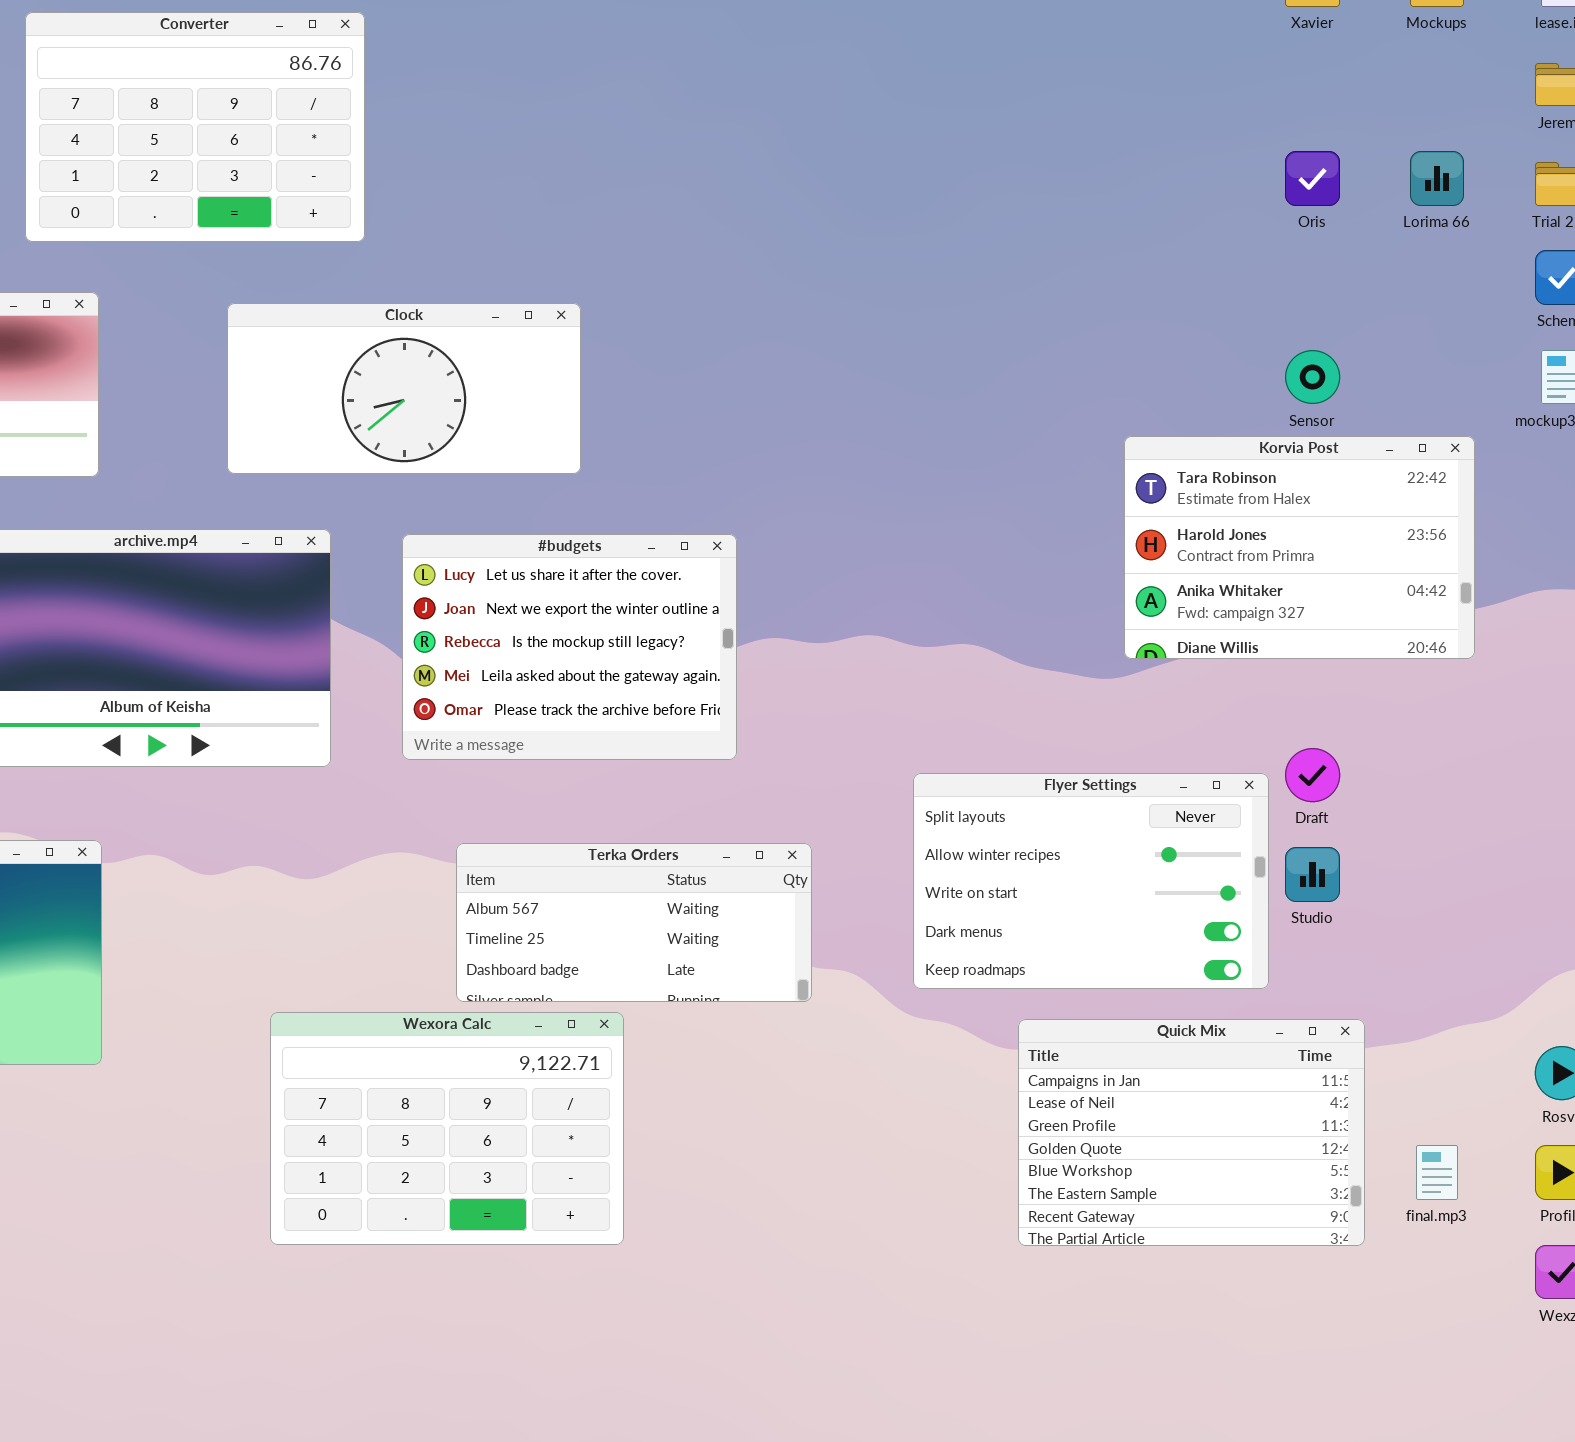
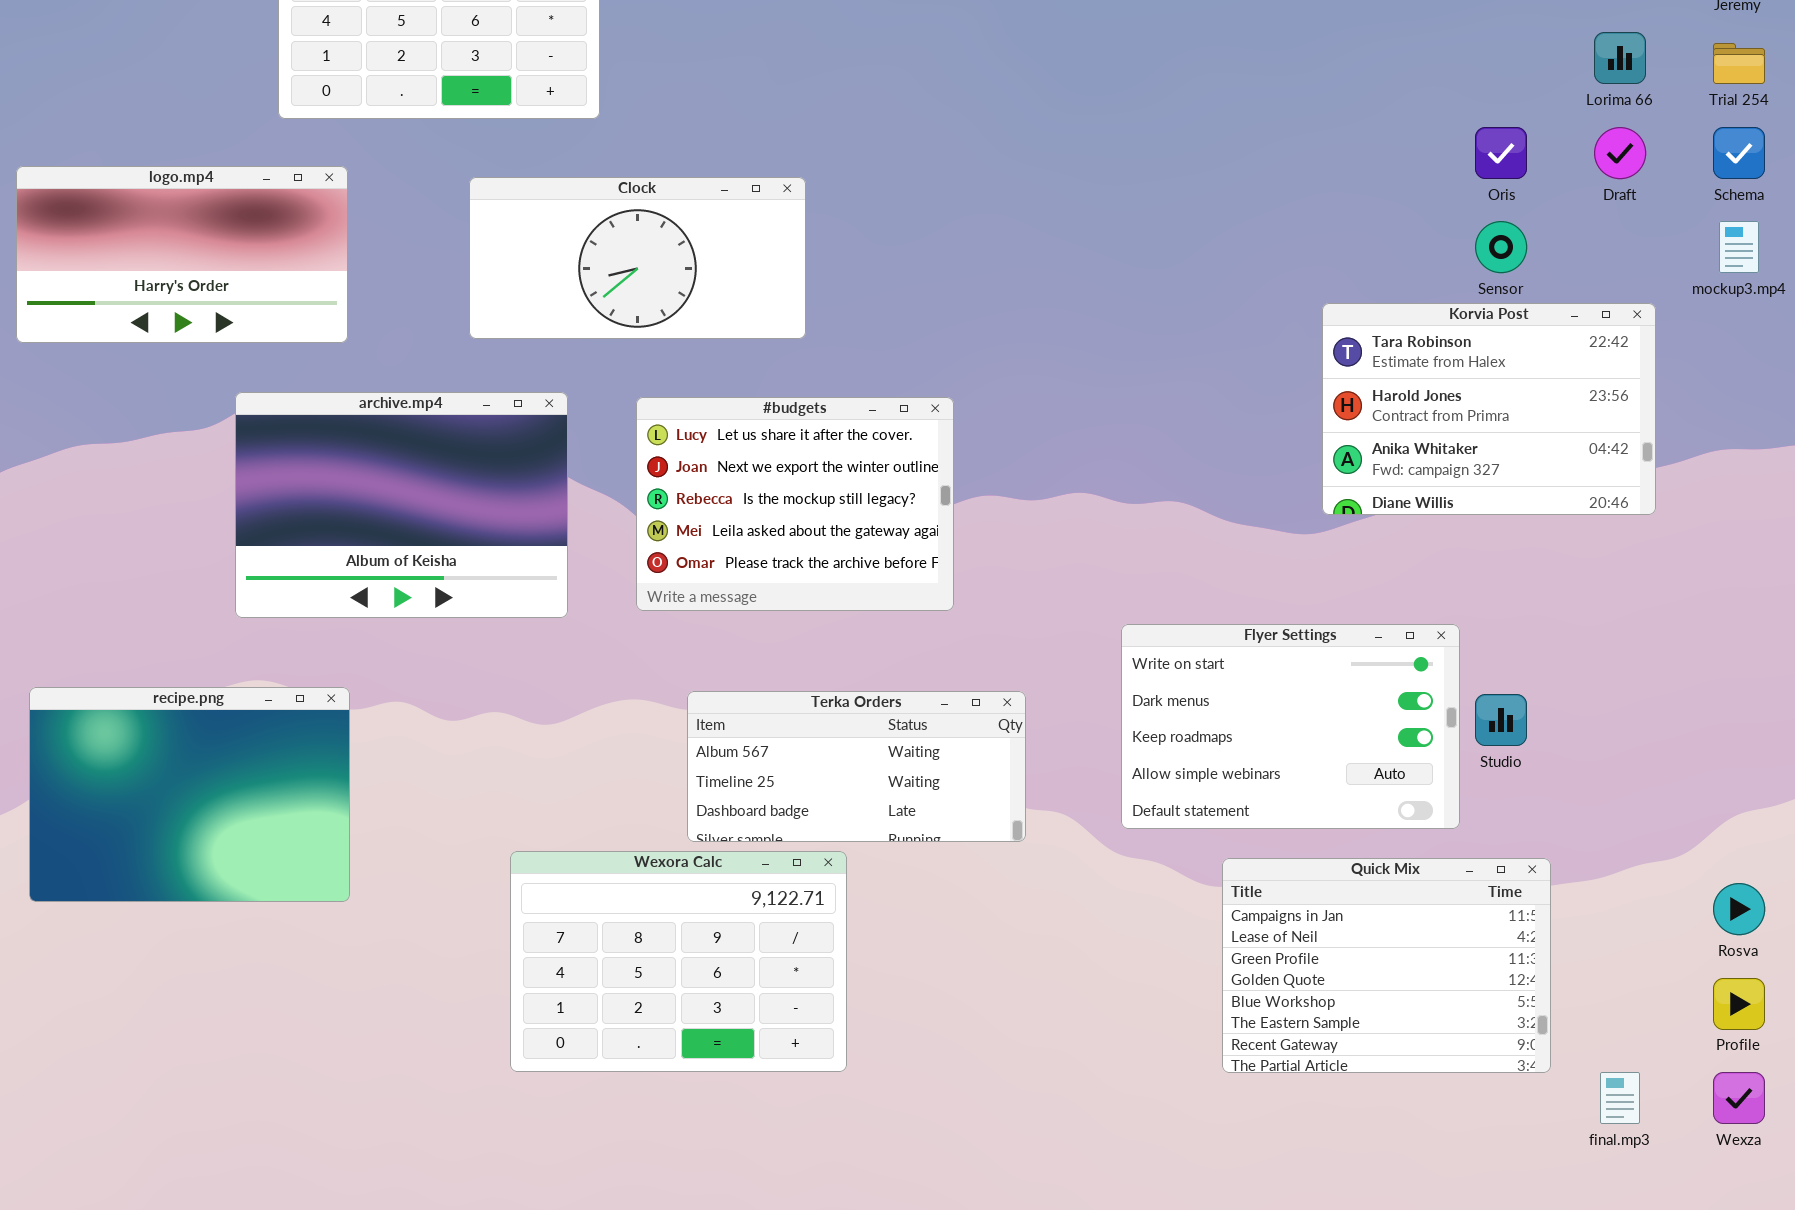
Oris: [1285,151,1340,206] -> [1475,127,1527,179], moved
Draft: [1285,748,1340,802] -> [1594,127,1646,179], moved
Flyer Settings: [913,773,1269,989] -> [1121,624,1460,829], scrolled down 2 rows
final.mp3: [1416,1145,1458,1200] -> [1600,1072,1640,1124], moved

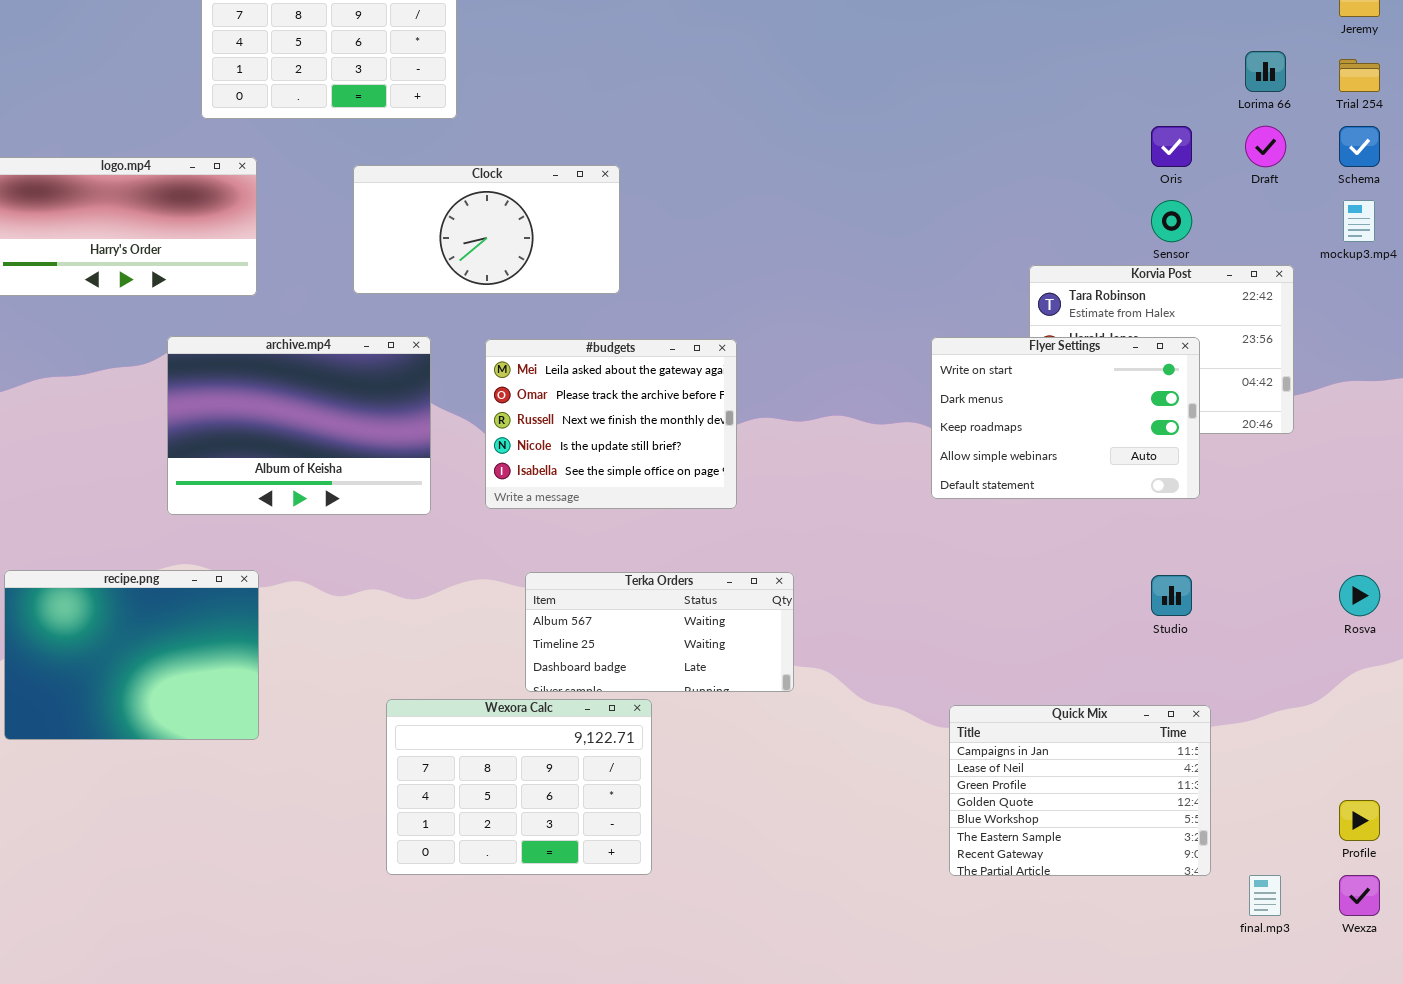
#budgets: [636,397,954,611] -> [485,339,737,509], scrolled down 3 rows
Flyer Settings: [1121,624,1460,829] -> [931,337,1200,499], moved
Rosva: [1713,883,1765,935] -> [1339,575,1380,616], moved

